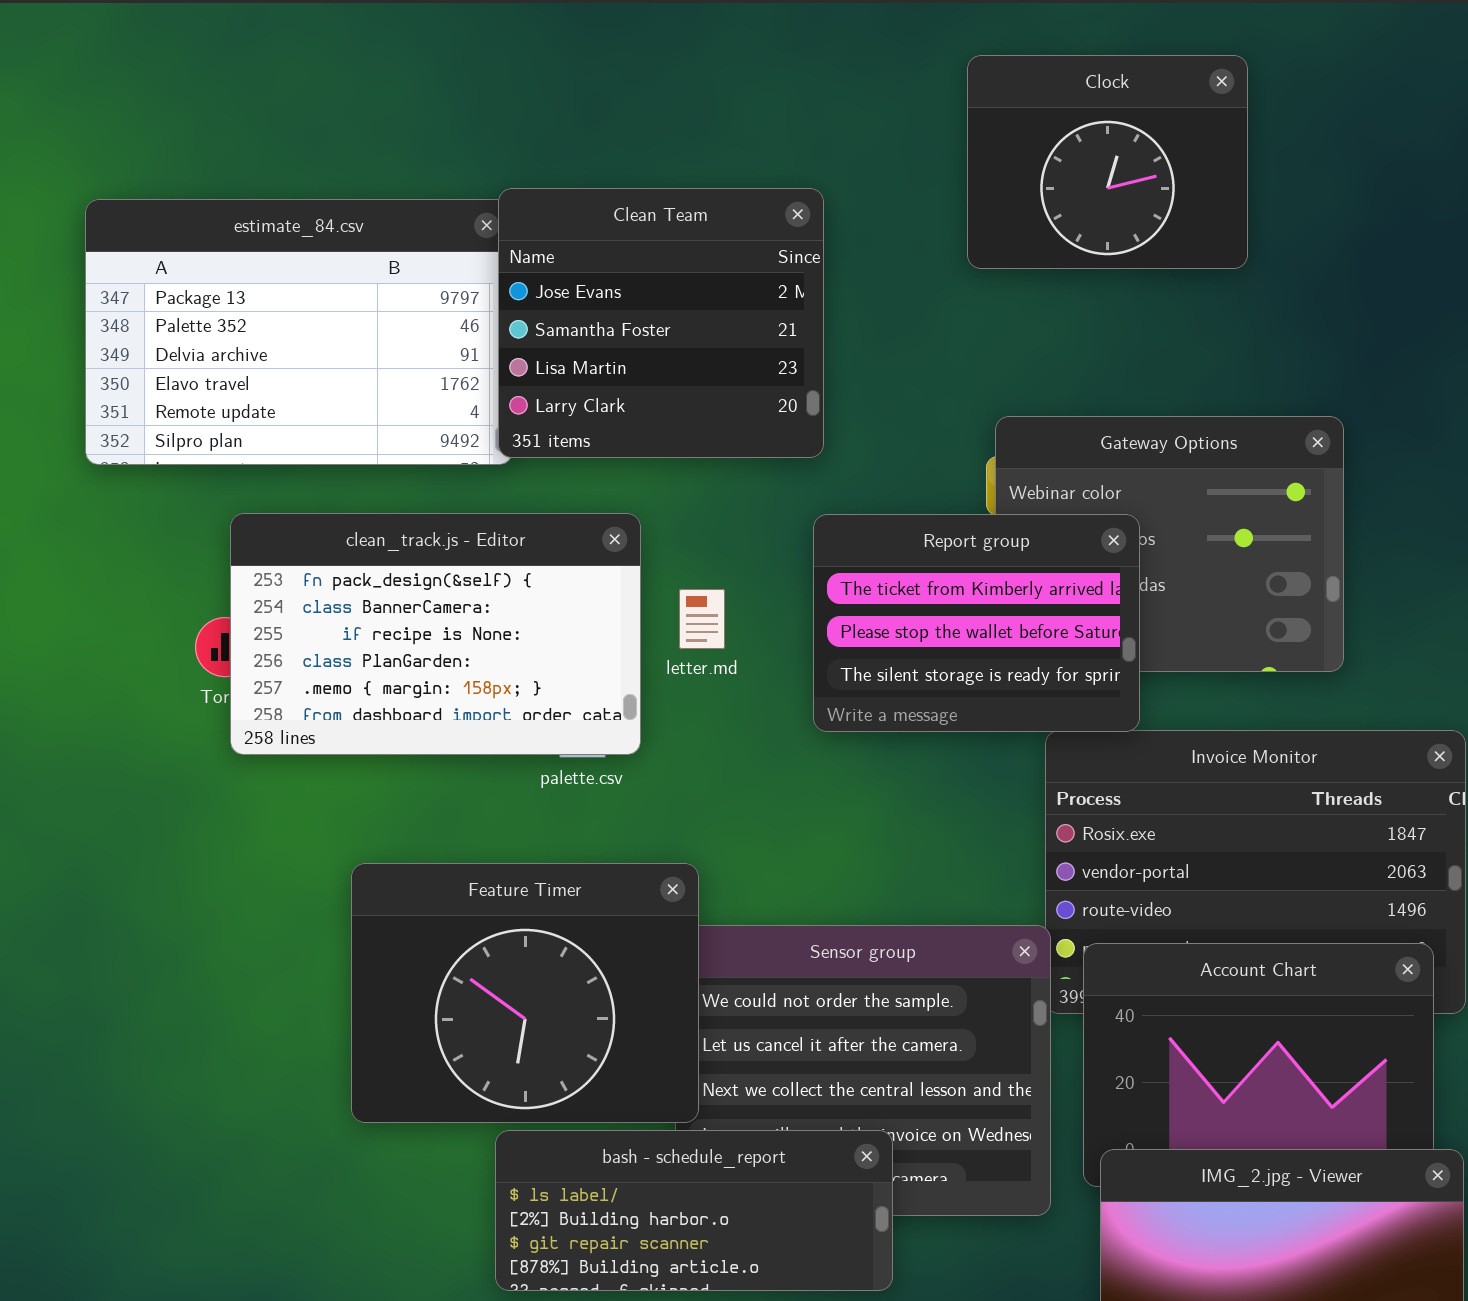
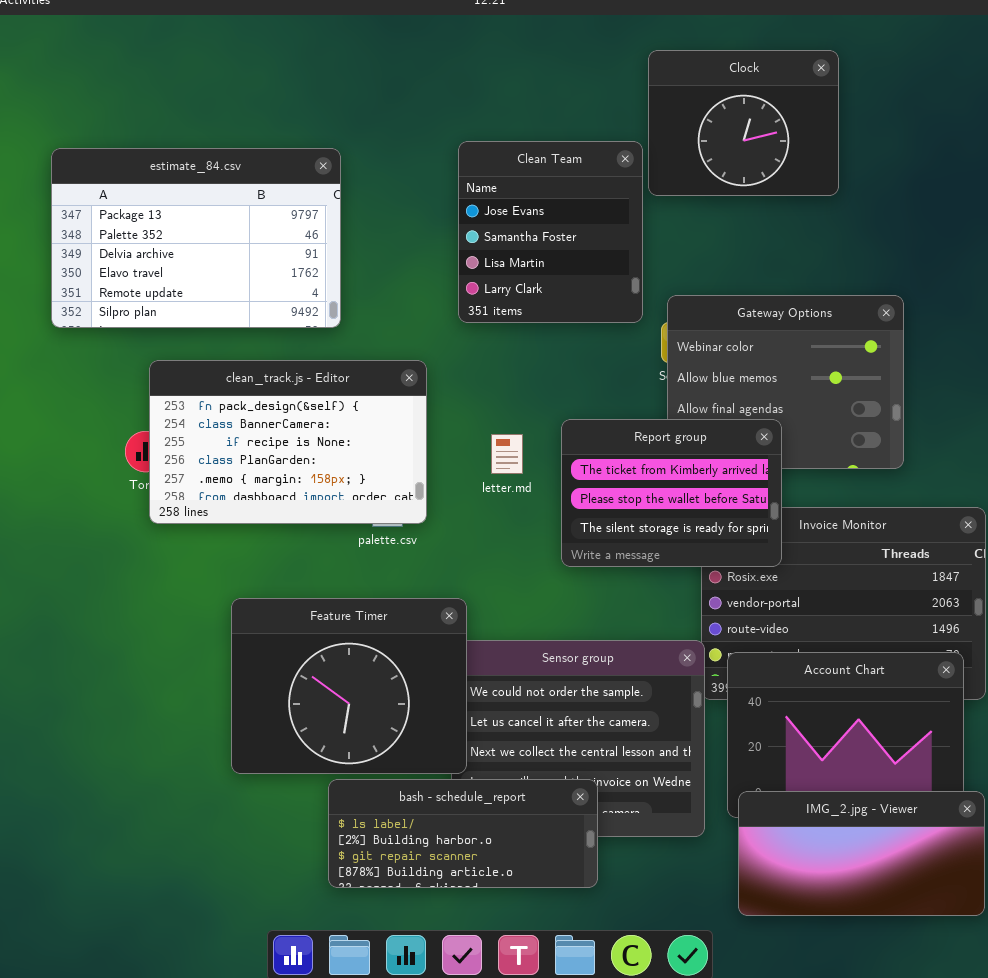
Clean Team: [498,188,824,458] -> [458,141,643,323], moved, resized
Report group: [813,514,1140,732] -> [561,419,782,567], moved
letter.md: [679,589,725,649] -> [491,434,523,474], moved

